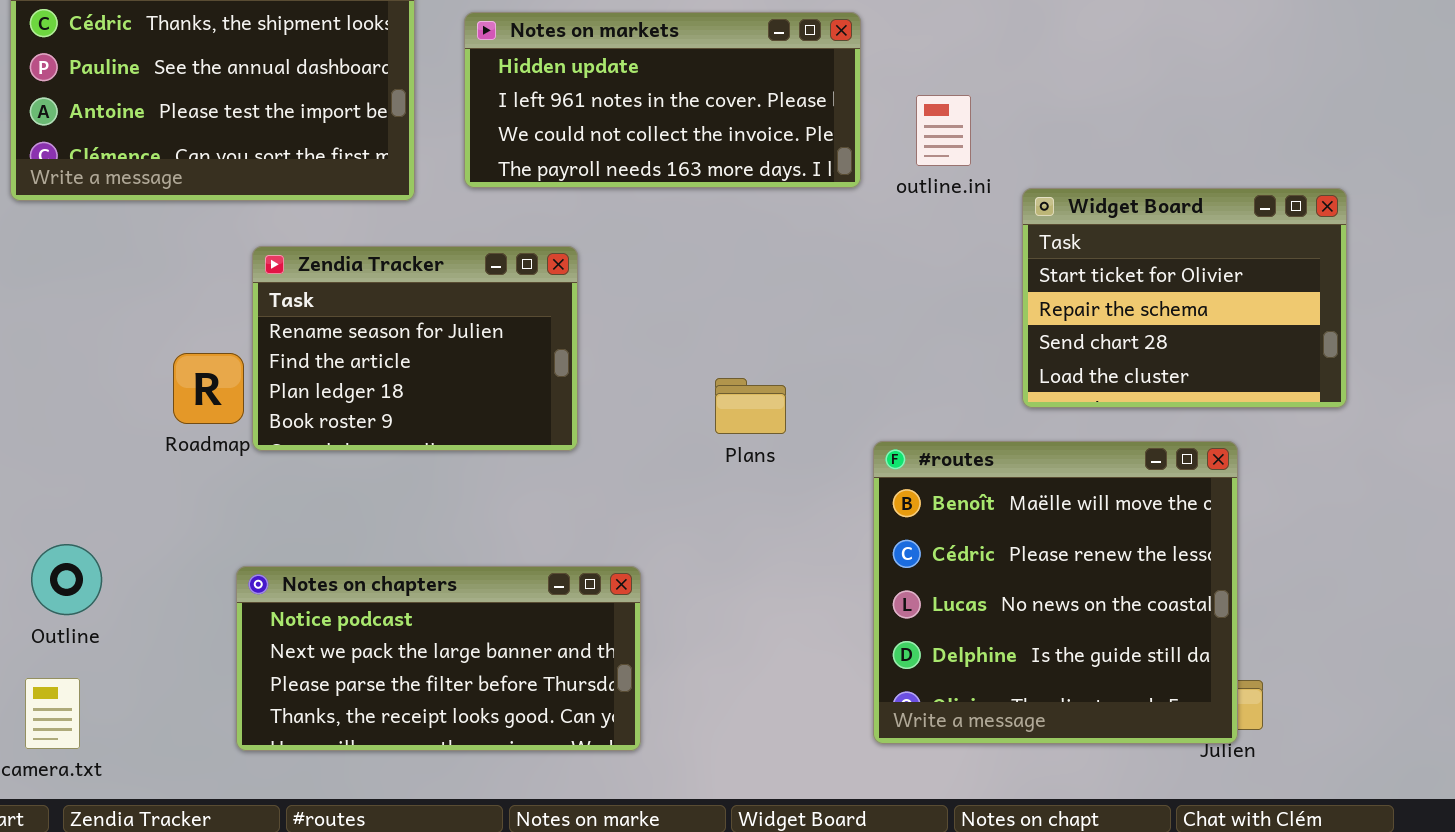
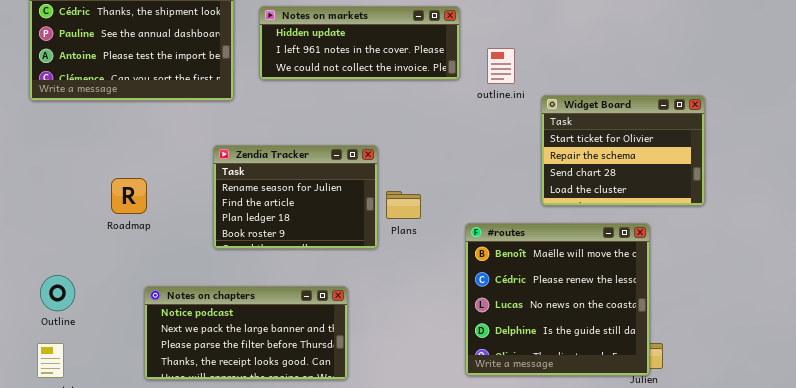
Notes on markets: [464,12,861,188] -> [259,6,460,80], resized
Zendia Tracker: [252,246,578,451] -> [213,145,378,249], moved

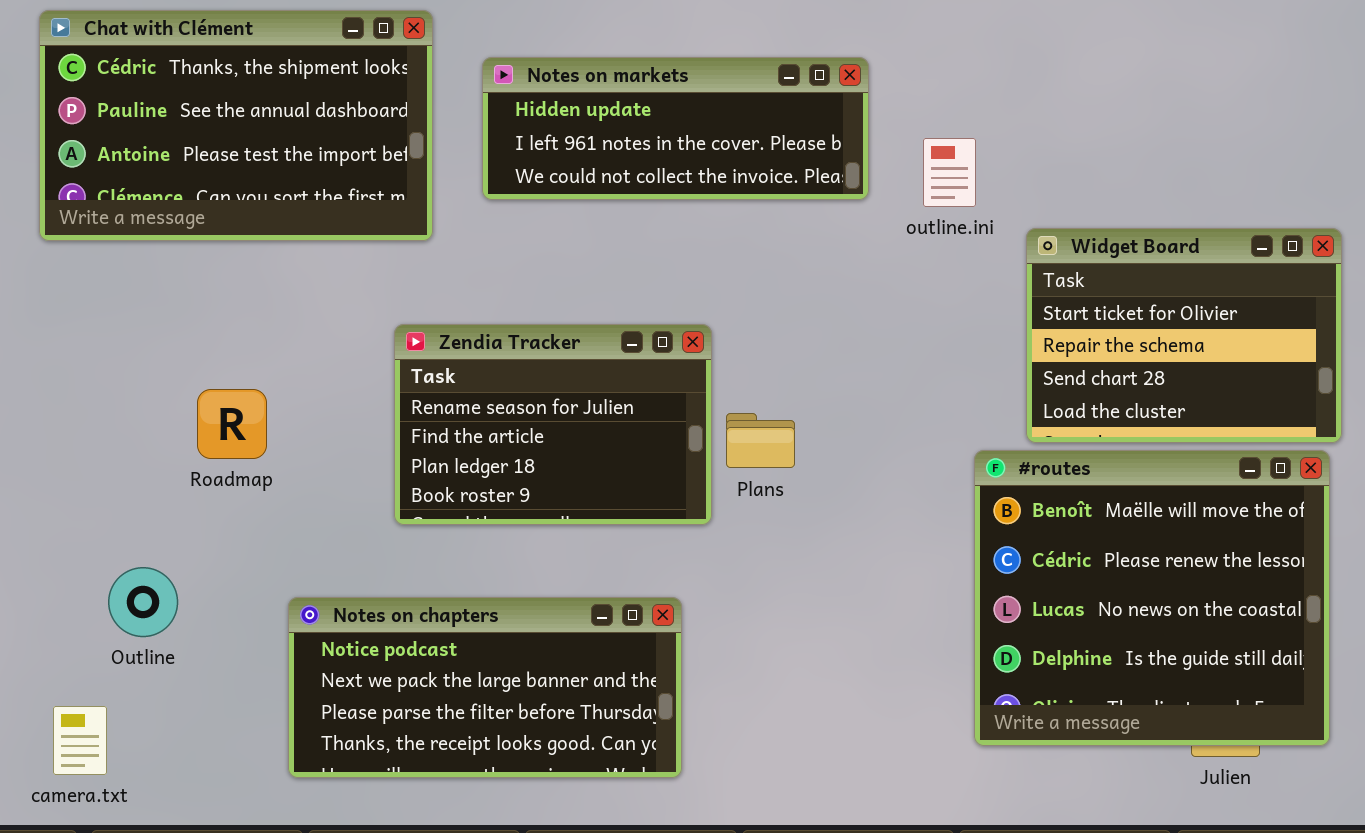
#routes: [465,223,650,376] -> [974,450,1330,746], moved
Outline: [40,275,75,311] -> [108,567,178,637], moved
Notes on chapters: [144,286,348,380] -> [288,597,682,778], moved

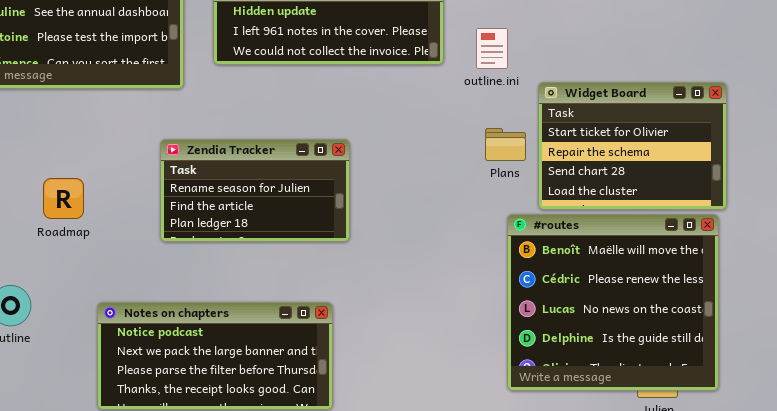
Zendia Tracker: [394,324,712,525] -> [160,139,350,242], resized
Plans: [726,413,795,468] -> [485,128,526,161], moved

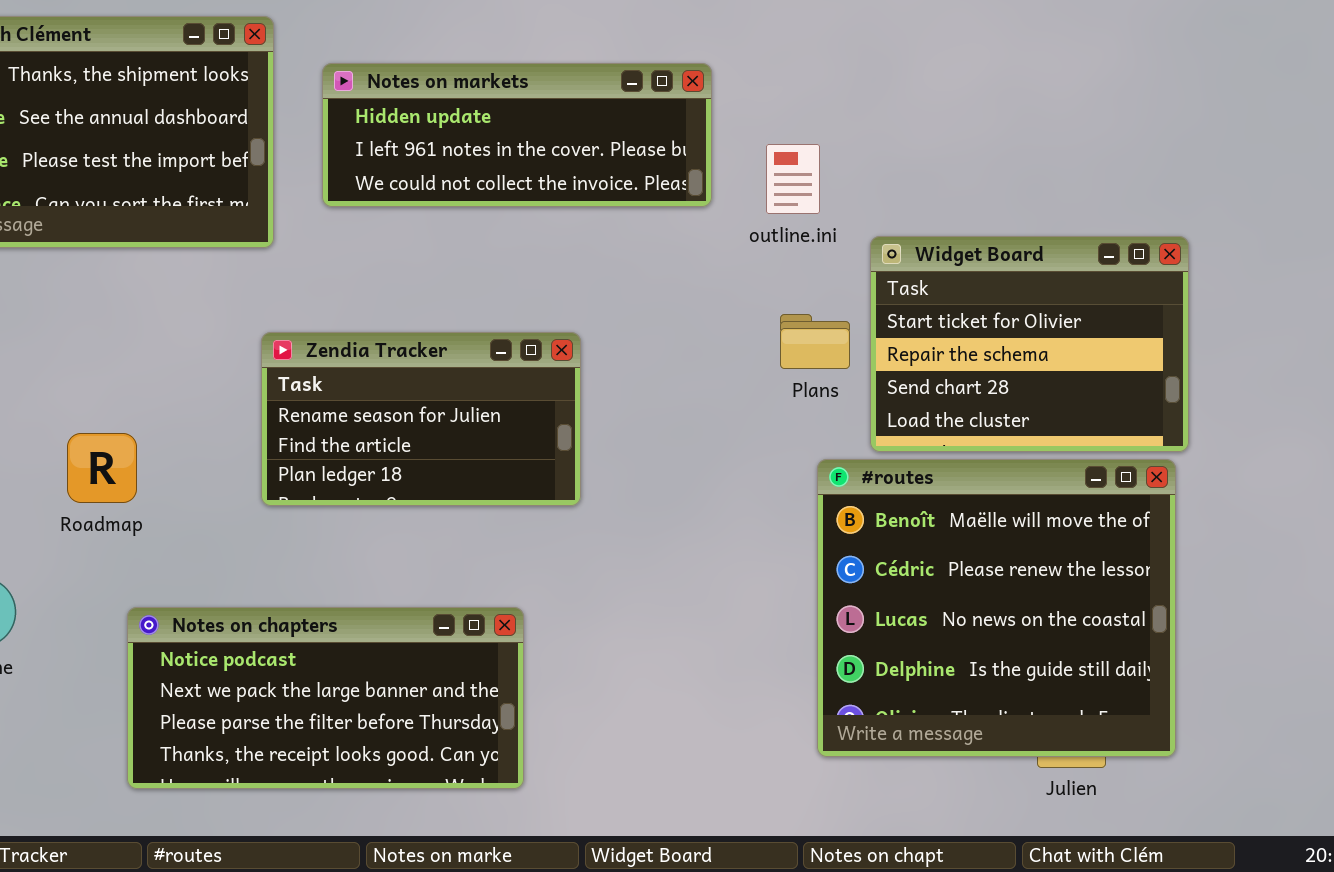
Zendia Tracker: [160,139,350,242] -> [261,332,581,506], moved
Roadmap: [43,178,84,219] -> [67,433,137,503], moved

